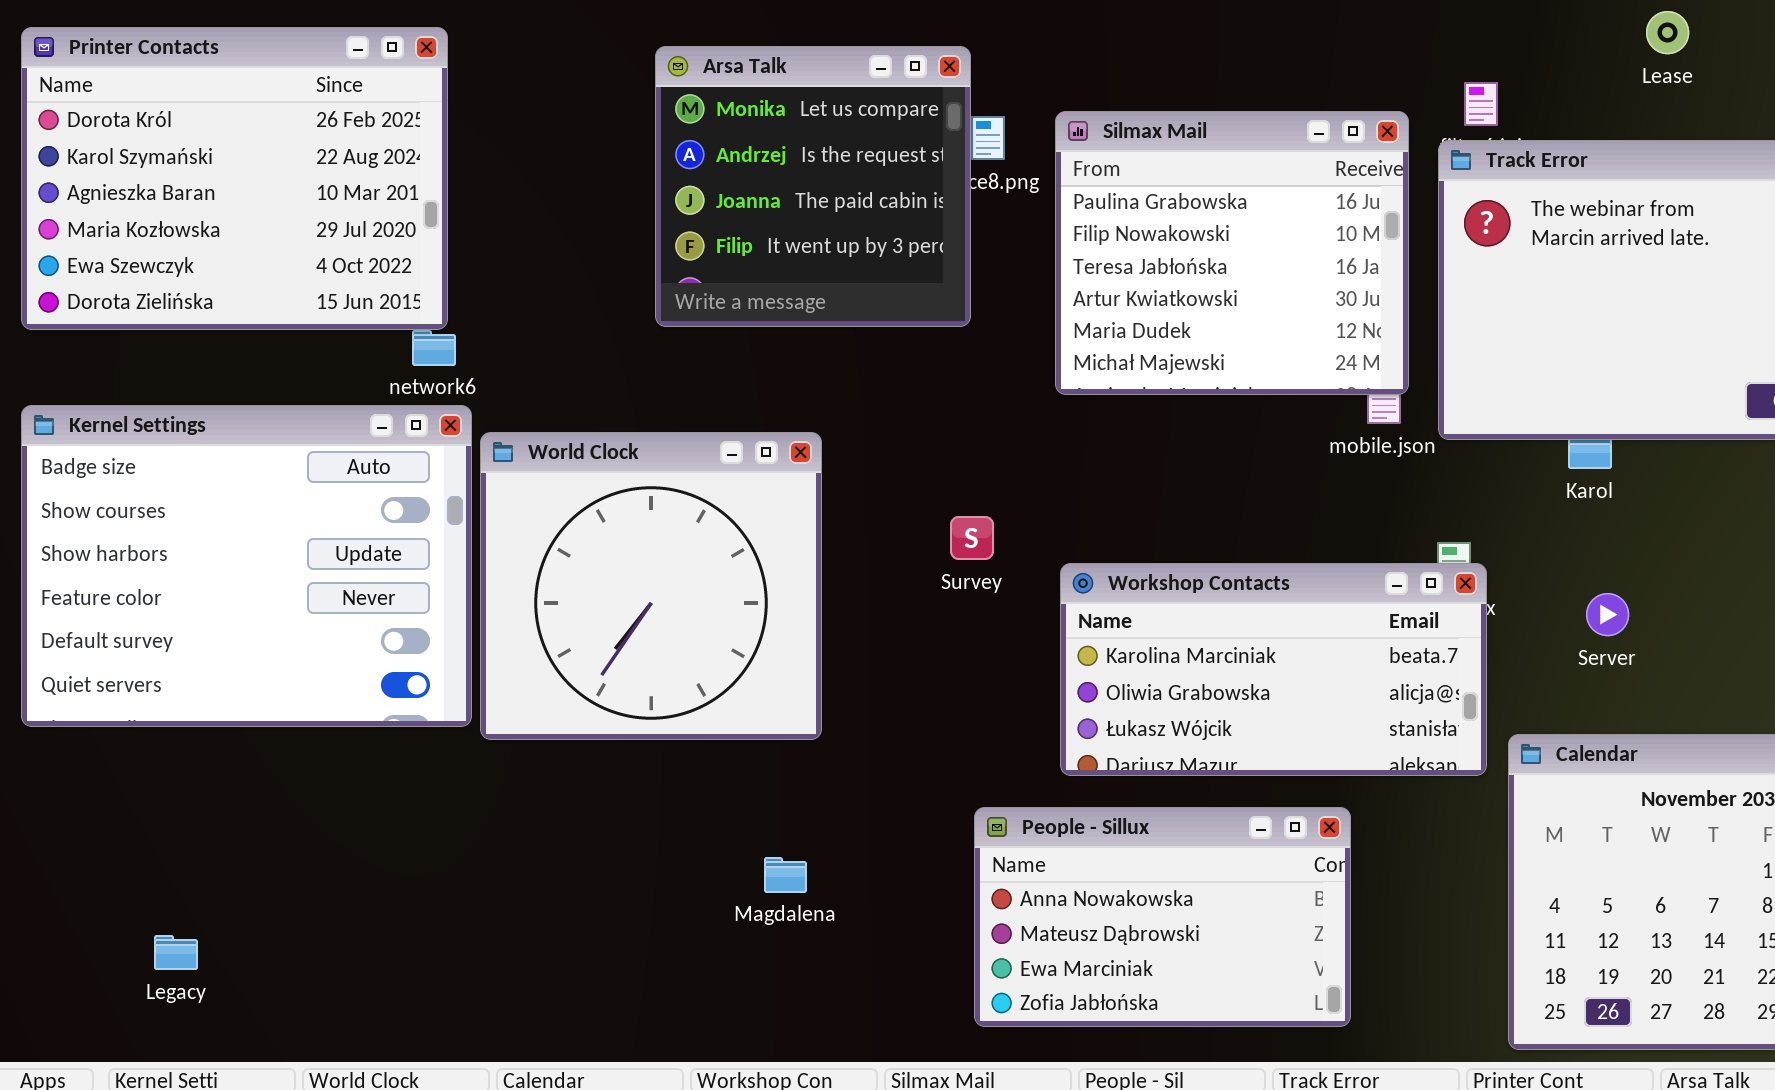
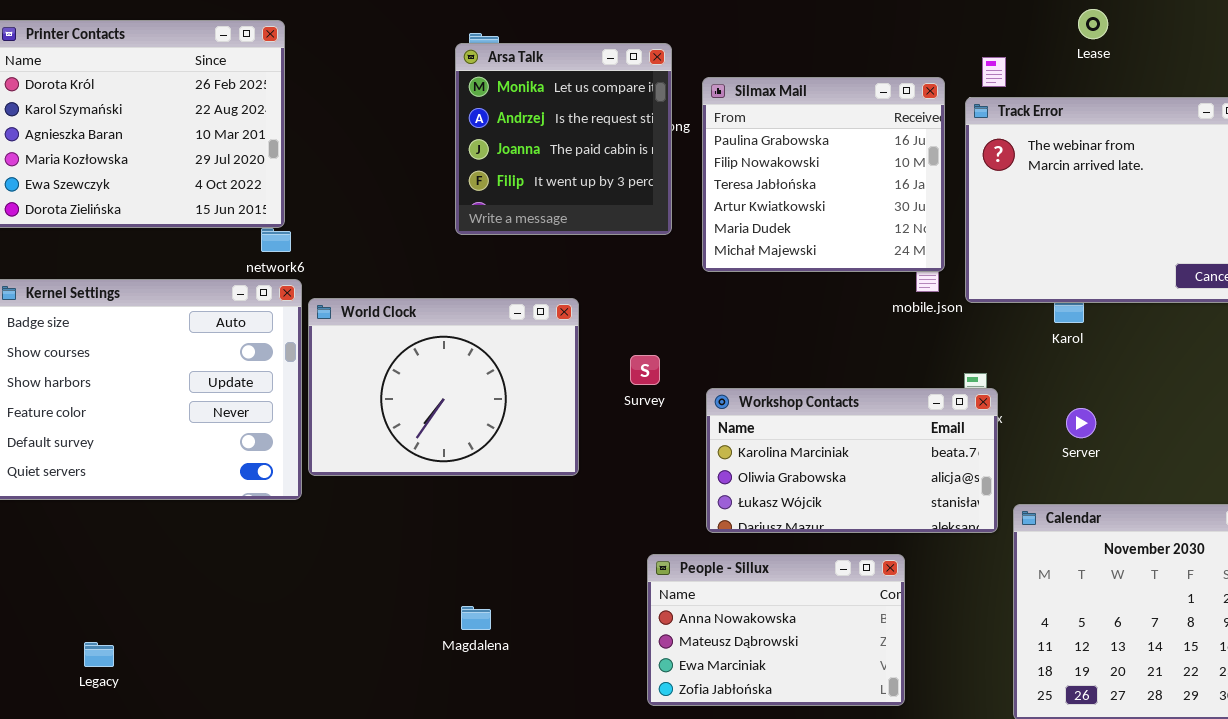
Lease: [1646,11,1689,54] -> [1078,9,1108,39], moved
Arsa Talk: [655,46,971,327] -> [455,43,672,235], moved
World Clock: [480,432,822,740] -> [308,298,579,476], resized
Magdalena: [764,857,807,893] -> [461,606,491,630], moved

